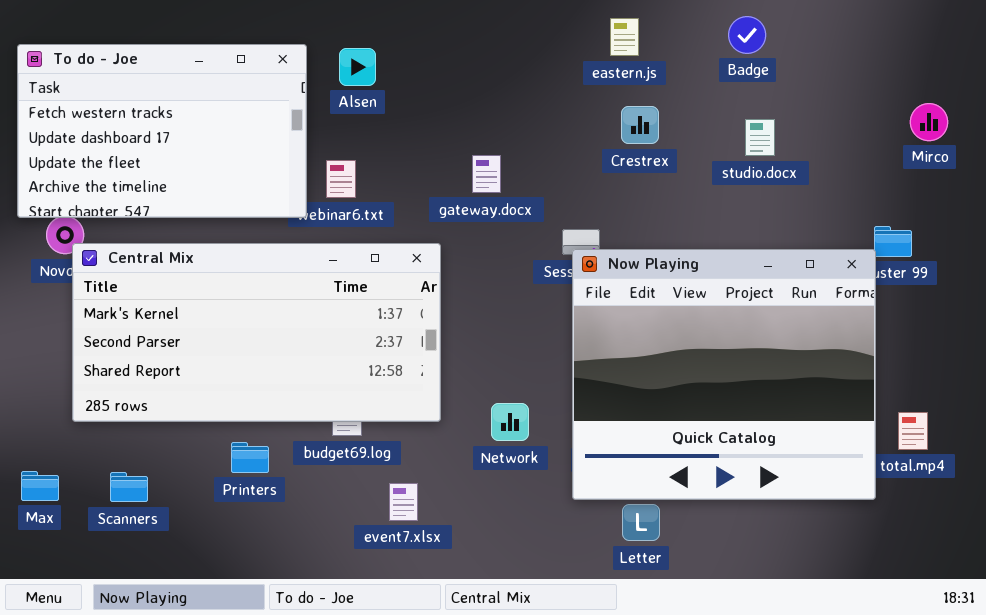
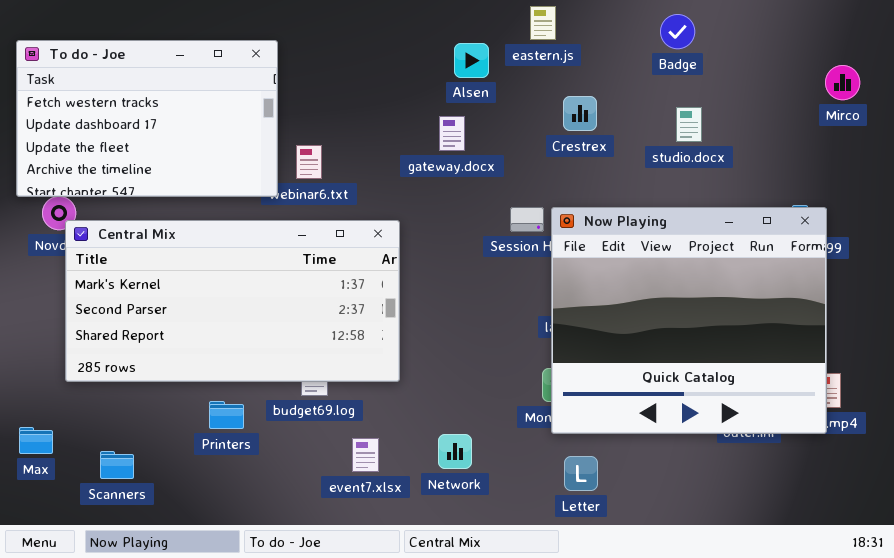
eastern.js: [610,18,639,56] -> [530,6,556,40], moved
Alsen: [339,48,376,86] -> [454,43,489,78], moved
Mirco: [910,103,948,141] -> [825,65,860,100], moved
gateway.docx: [472,155,501,193] -> [439,116,465,151], moved
Now Playing: [572,249,876,500] -> [551,207,827,434], moved
Network: [491,403,529,441] -> [438,434,472,469], moved
Scanners: [110,472,148,502] -> [100,451,134,479], moved

